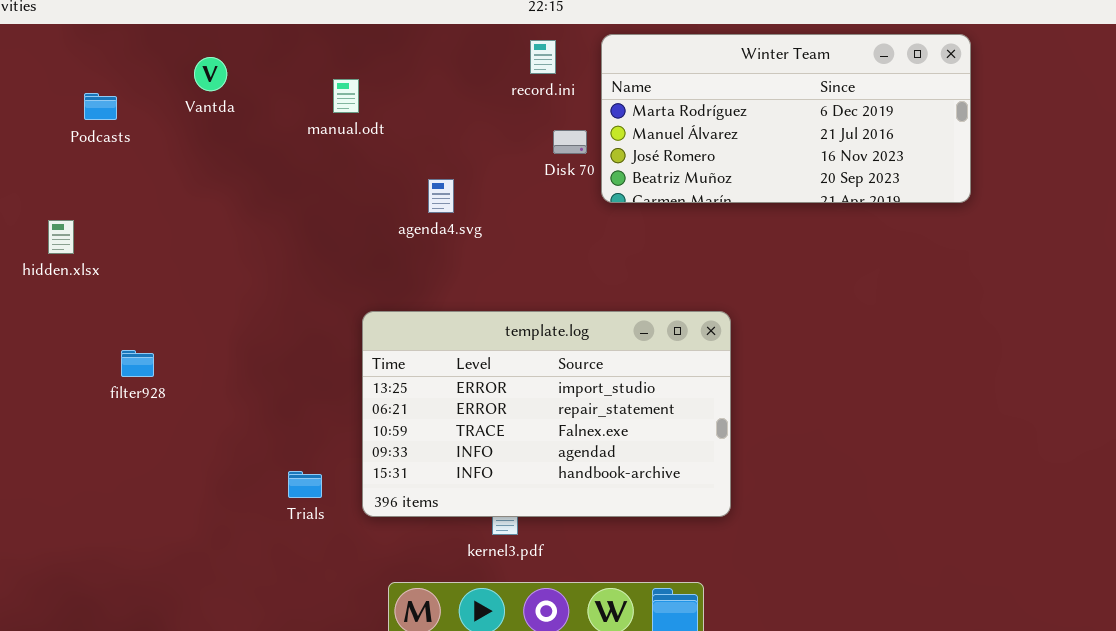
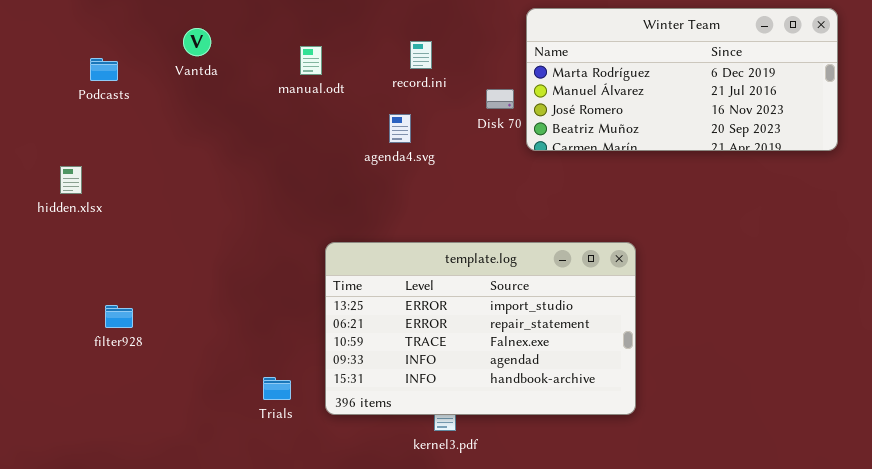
record.ini: [530,40,556,74] -> [410,41,432,69], moved
agenda4.svg: [428,179,454,213] -> [389,114,411,143], moved
filter928: [121,350,154,377] -> [105,305,133,328], moved

